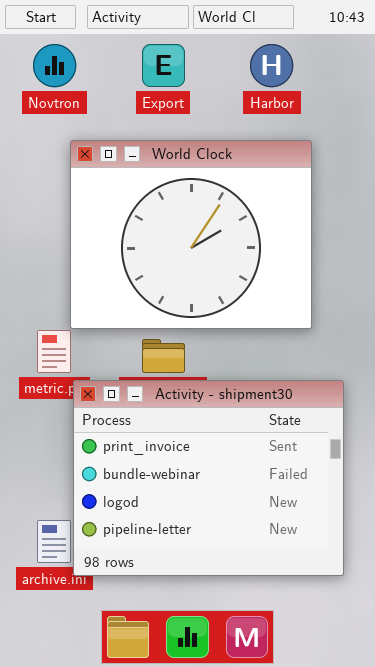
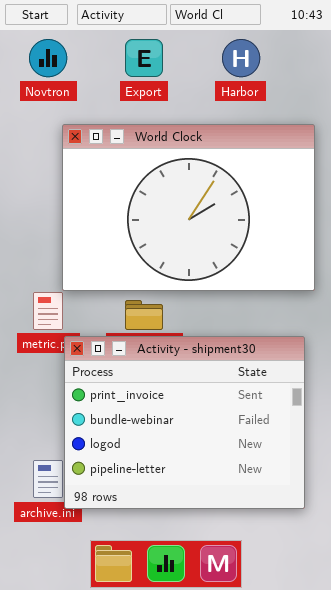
World Clock: [70,140,312,329] -> [62,124,315,291], resized

